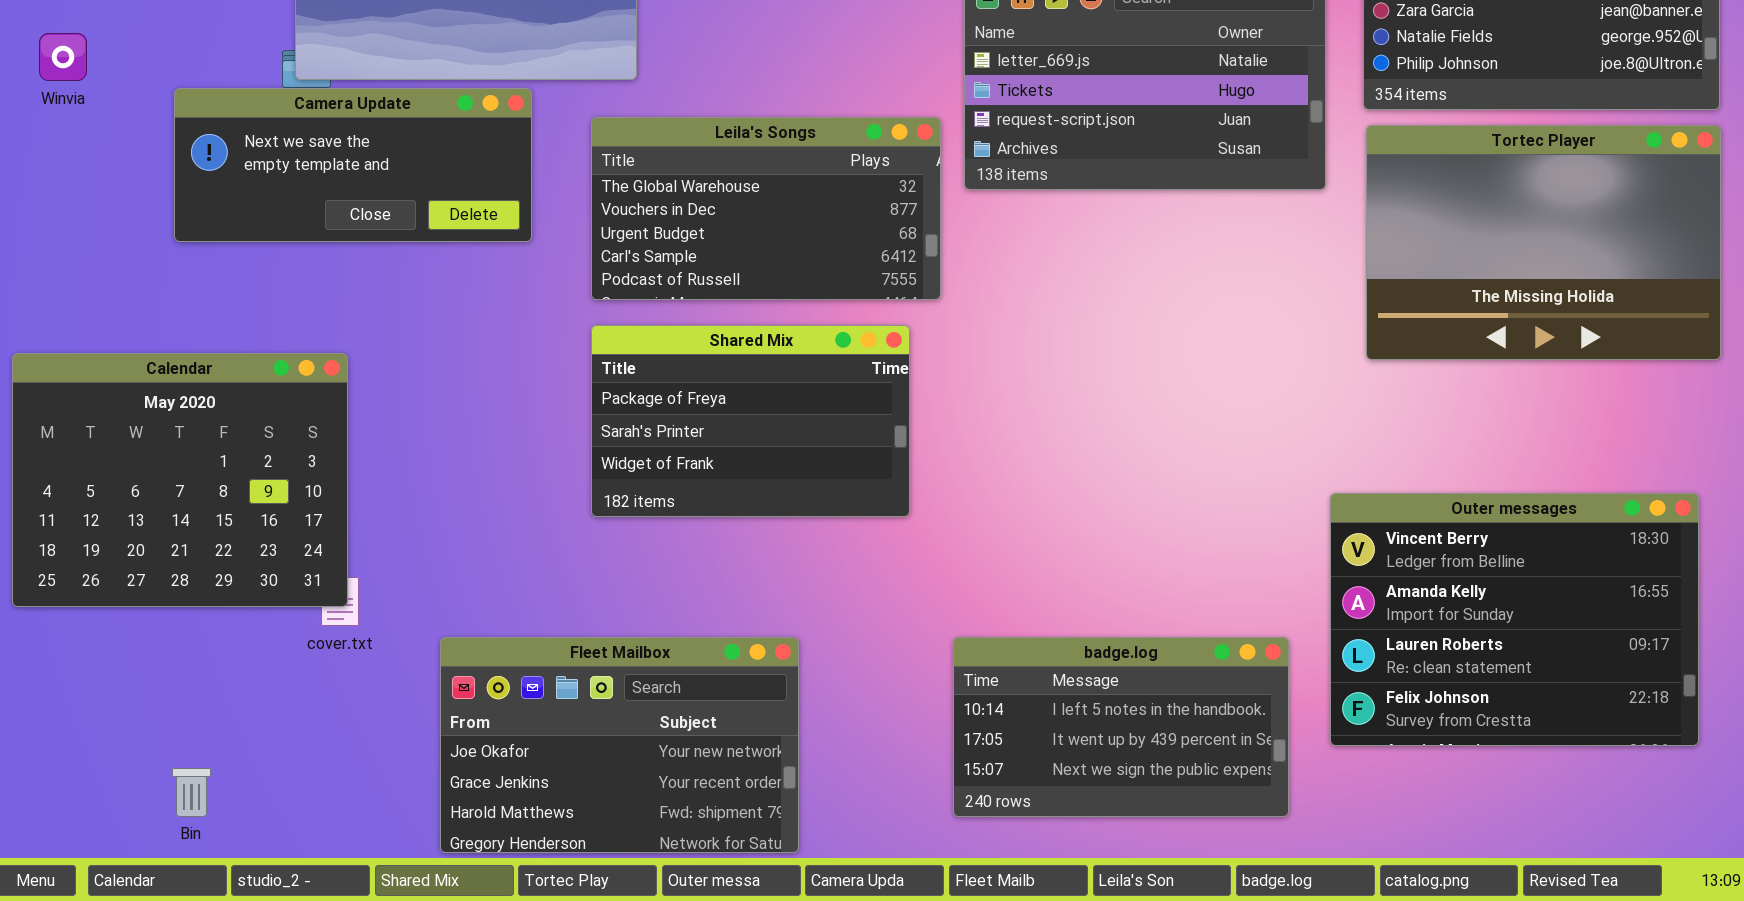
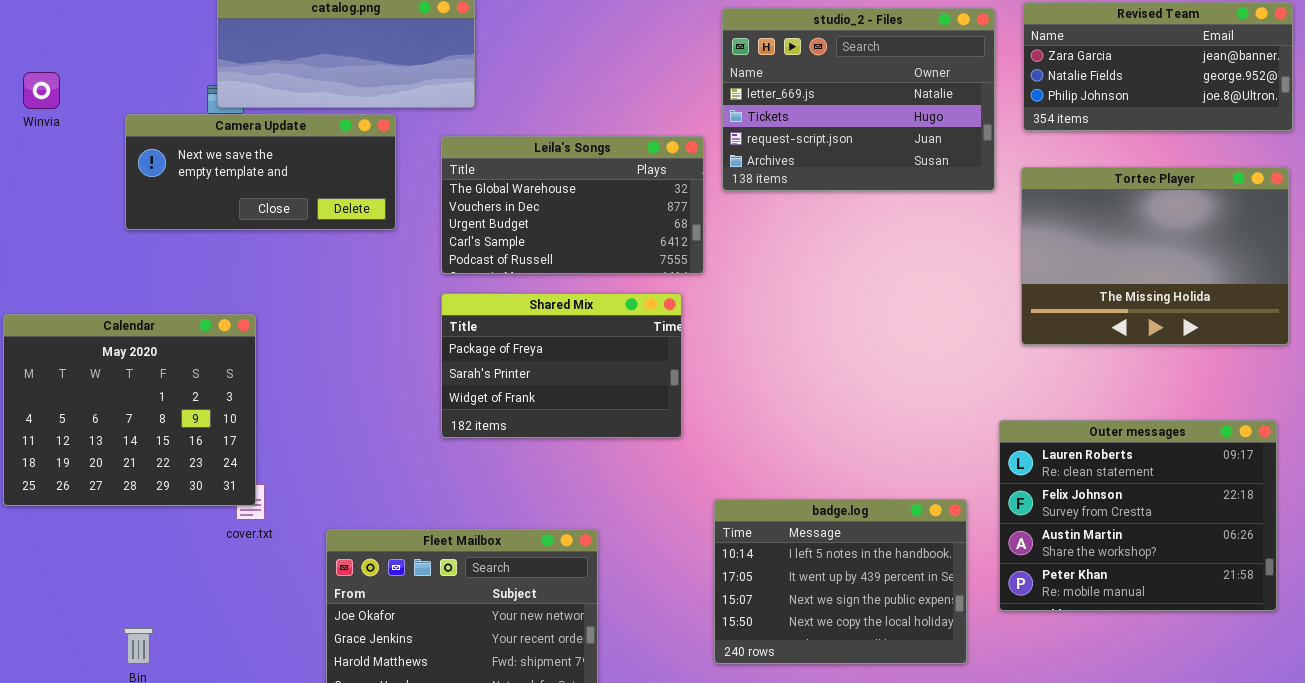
Tortec Player: [1366,125,1721,360] -> [1021,167,1289,345], moved
Outer messages: [1330,493,1699,746] -> [999,420,1277,611], scrolled down 2 rows
badge.log: [953,637,1289,817] -> [714,499,967,664], resized

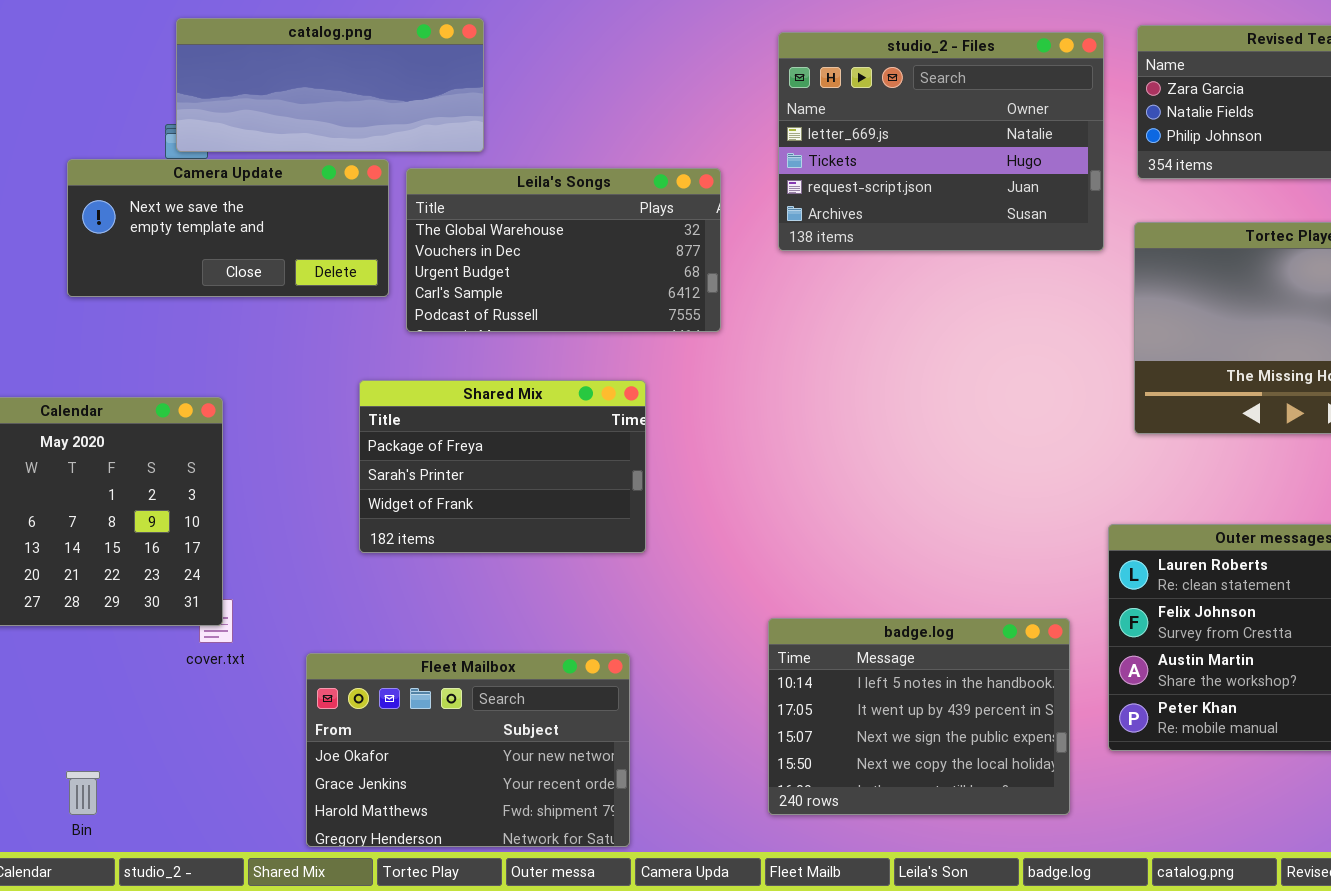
Leila's Songs: [441,136,704,274] -> [406,168,721,332], moved
Shared Mix: [441,293,682,438] -> [359,380,646,553], moved

